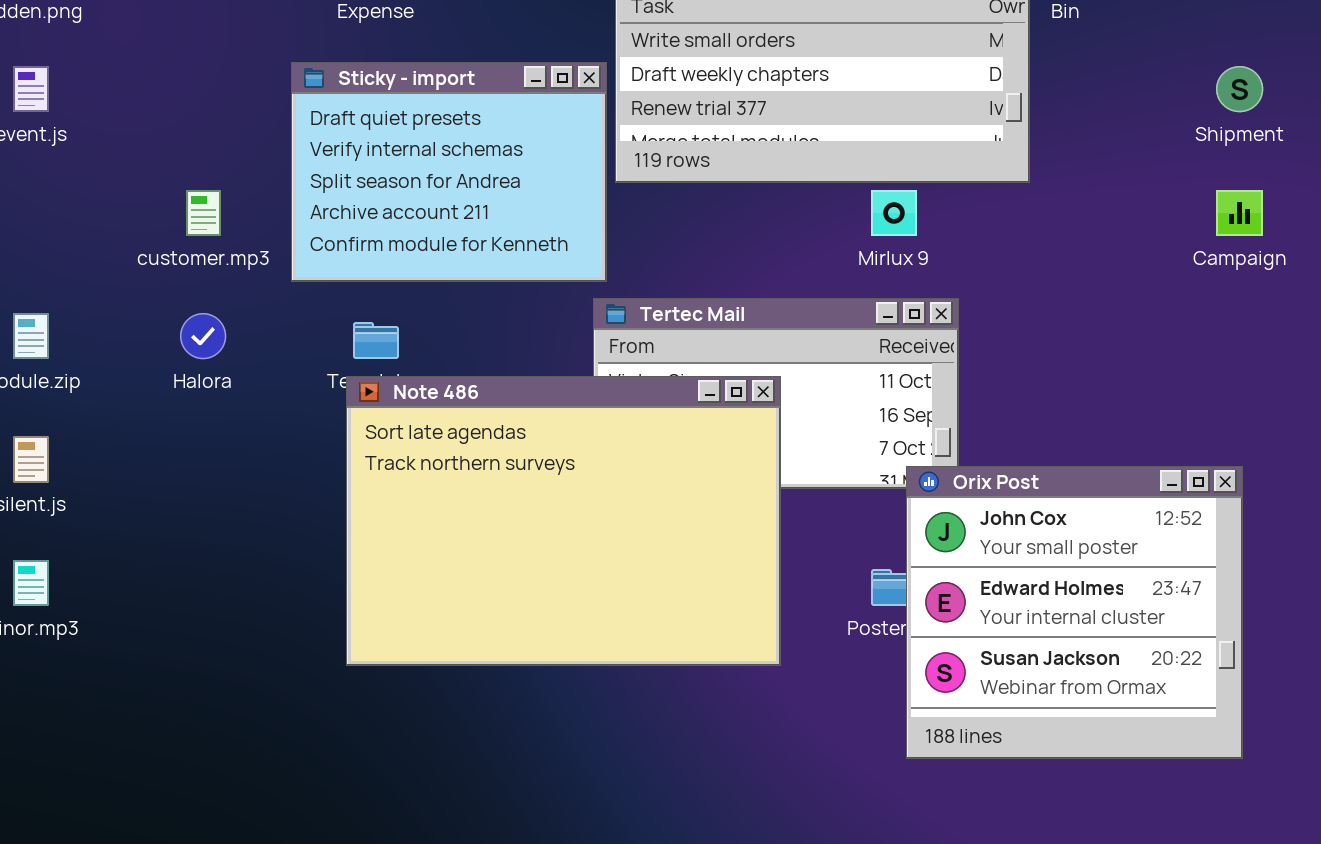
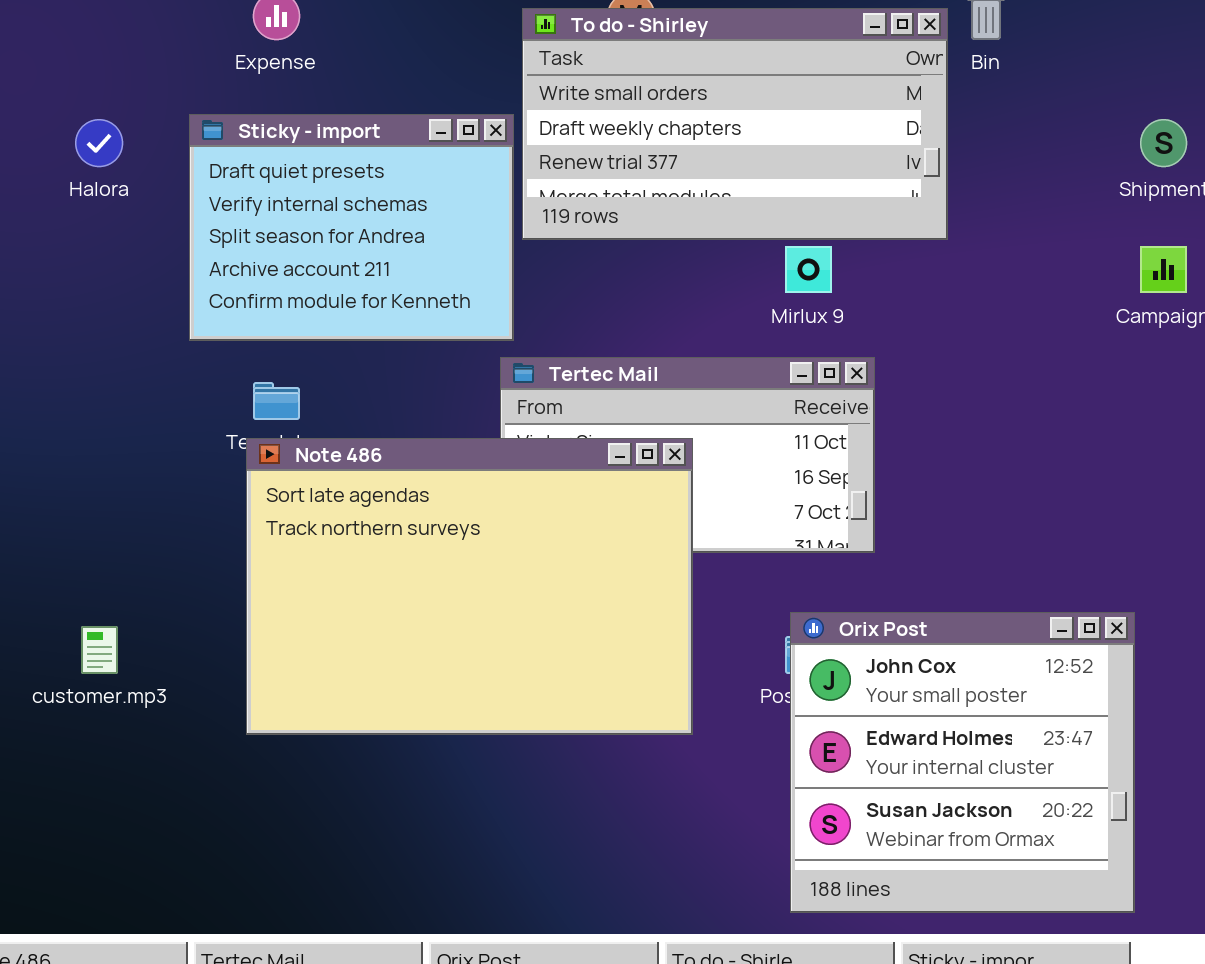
customer.mp3: [186,190,221,236] -> [81,626,118,674], moved
Halora: [180,313,226,359] -> [75,119,123,167], moved
Orix Post: [906,466,1243,759] -> [790,612,1135,913], moved

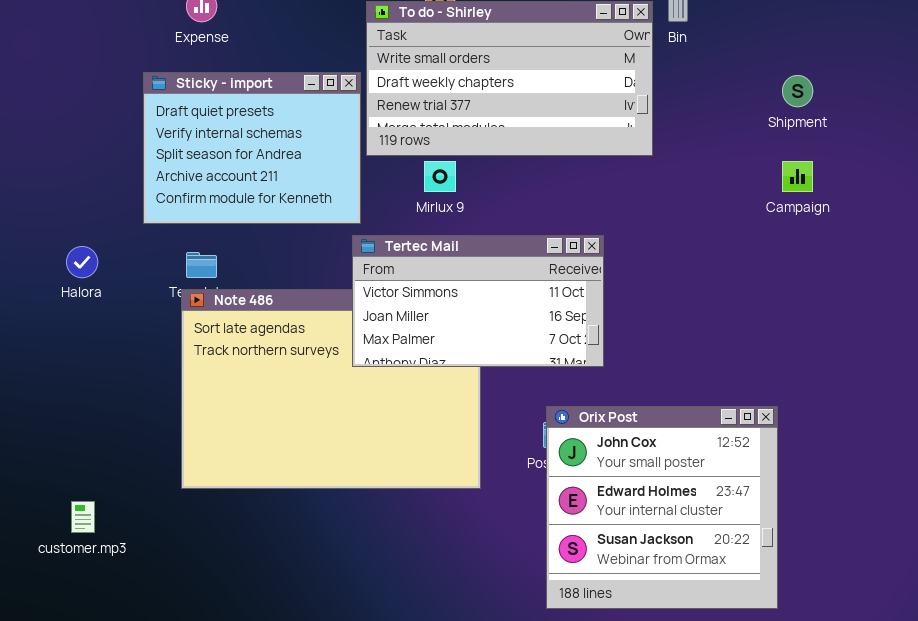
Halora: [75,119,123,167] -> [66,246,98,278], moved
Mirlux 9: [785,246,832,293] -> [424,161,456,192], moved
Tertec Mail: [500,357,875,553] -> [352,235,604,367], raised
customer.mp3: [81,626,118,674] -> [71,501,95,533], moved

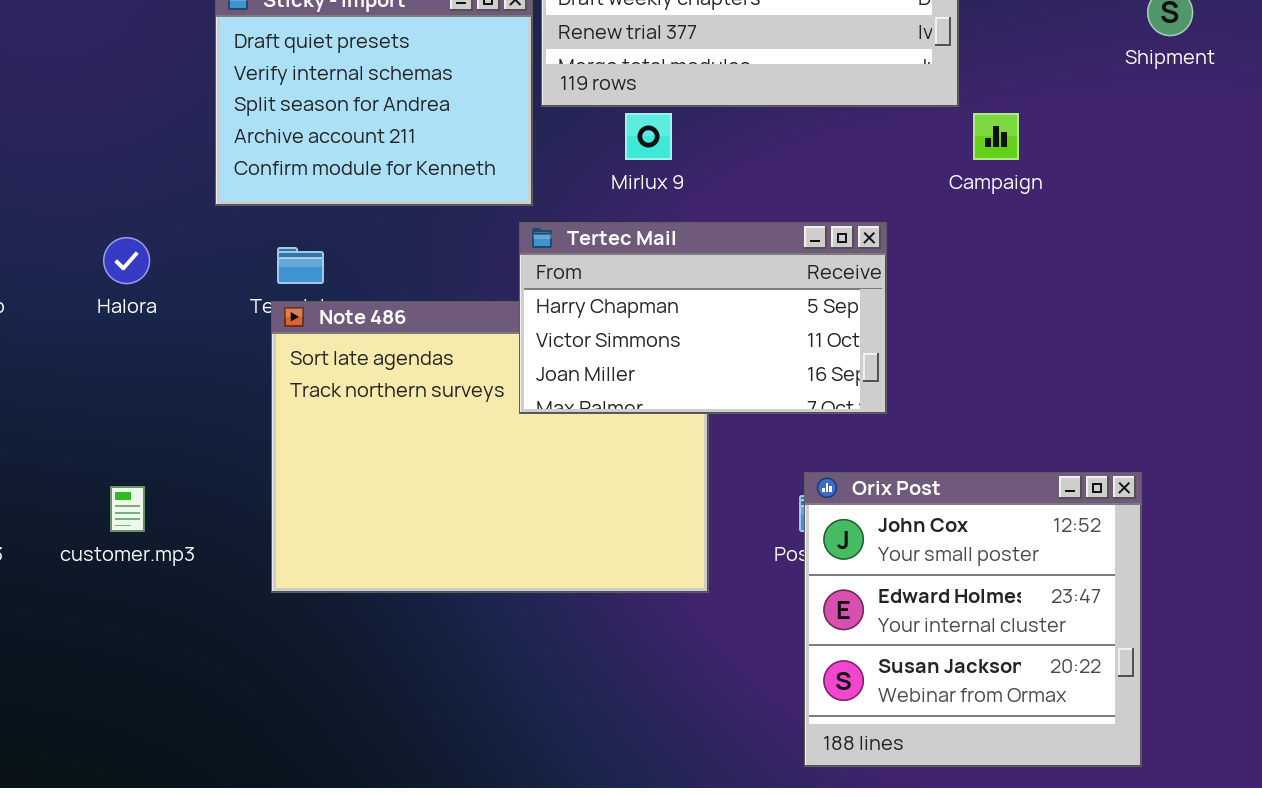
Campaign: [782,161,813,192] -> [973,113,1019,160], moved
Tertec Mail: [352,235,604,367] -> [519,222,887,414], scrolled up 1 row
customer.mp3: [71,501,95,533] -> [110,486,145,532], moved

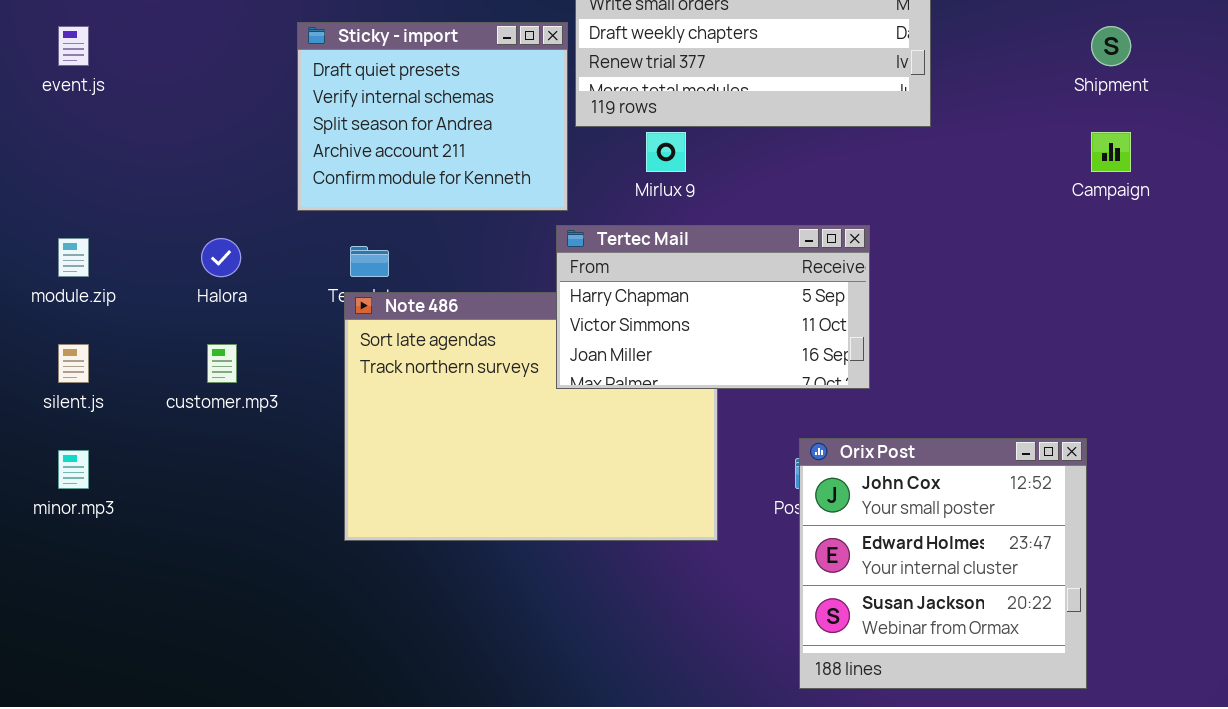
Campaign: [973,113,1019,160] -> [1091,132,1131,172], moved
customer.mp3: [110,486,145,532] -> [207,344,237,383], moved

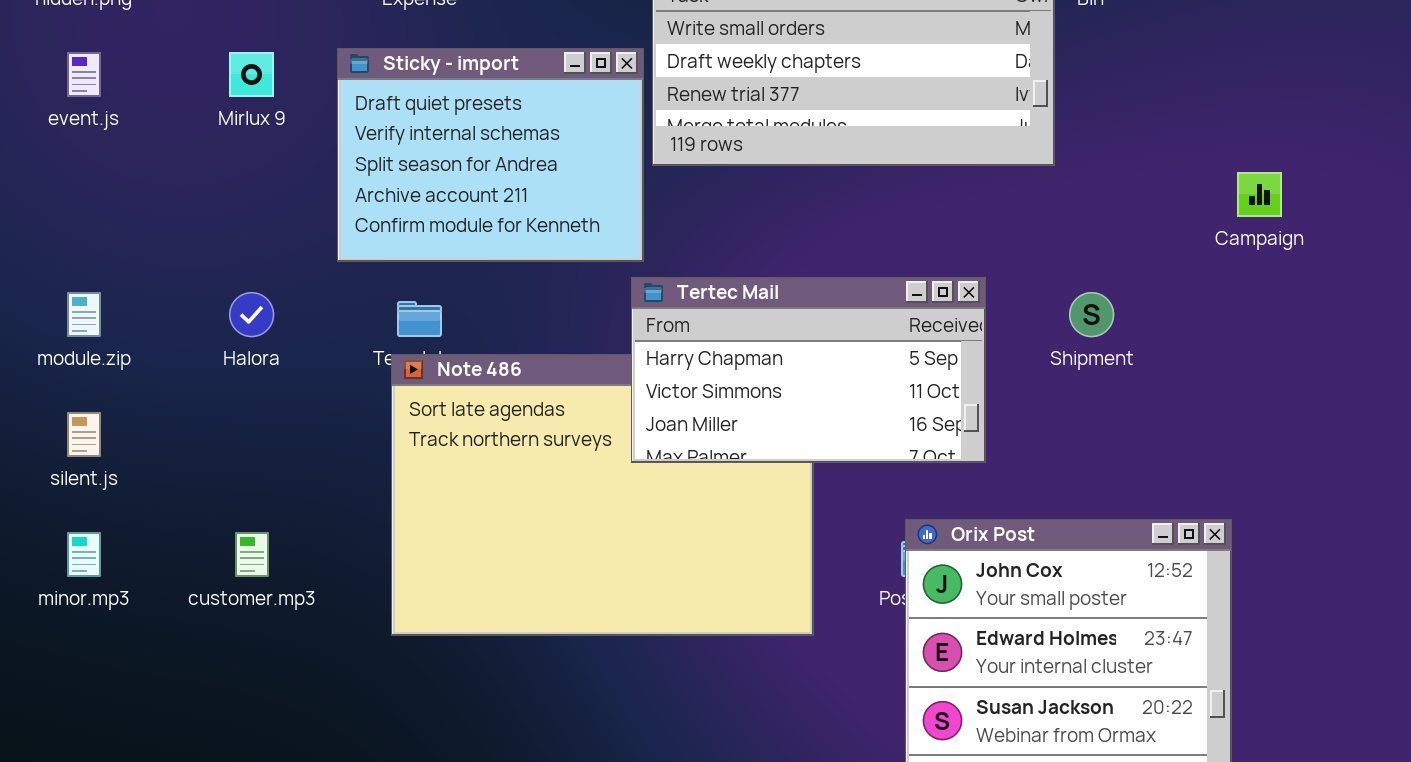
Shipment: [1091,26,1131,66] -> [1069,292,1114,337], moved
Mirlux 9: [646,132,686,172] -> [229,52,274,97], moved
customer.mp3: [207,344,237,383] -> [235,532,269,577], moved

